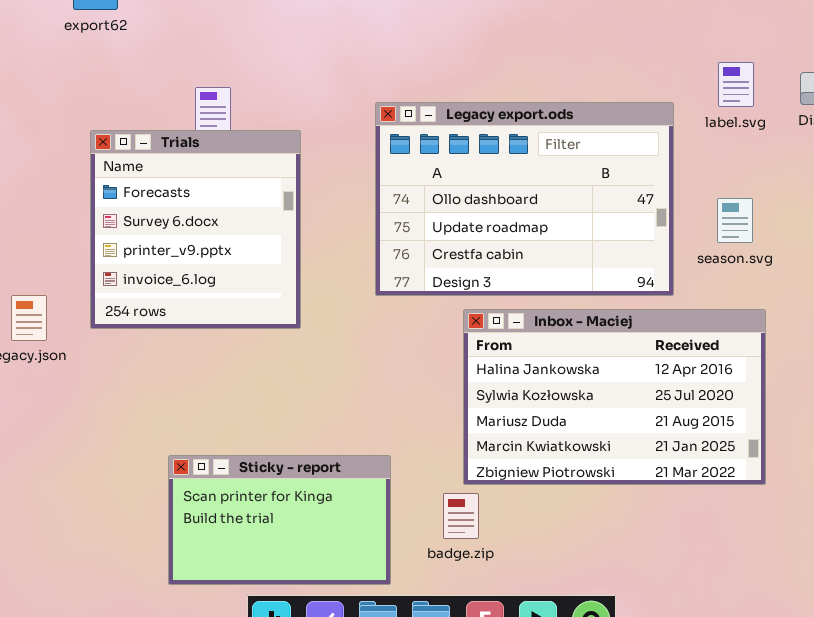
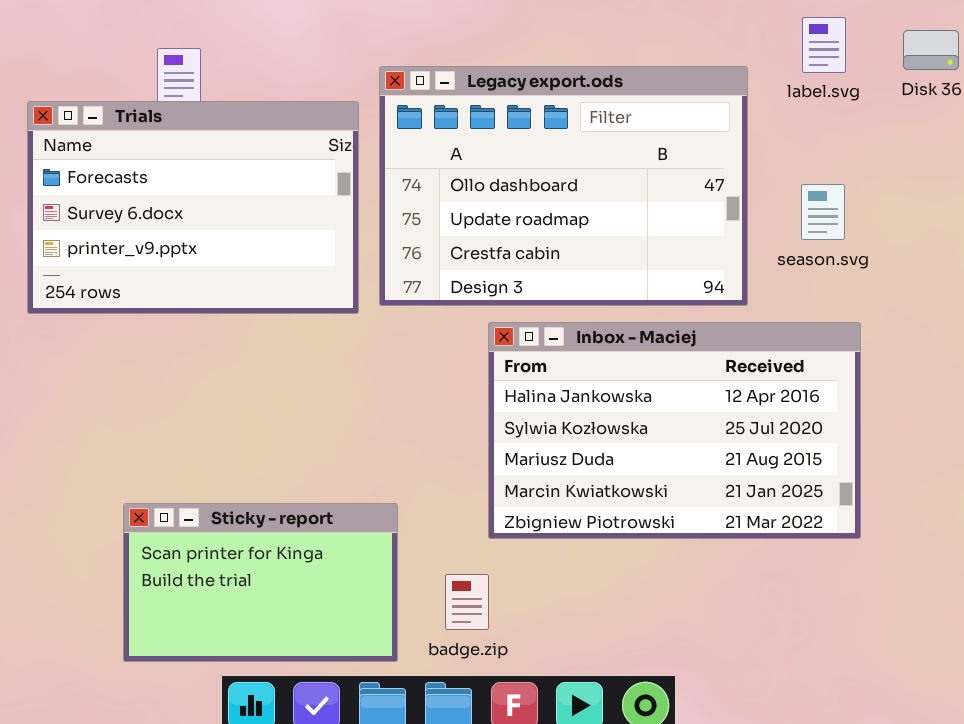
Trials: [90,130,301,329] -> [27,101,359,314], resized
badge.zip: [443,493,479,539] -> [445,574,489,630], moved

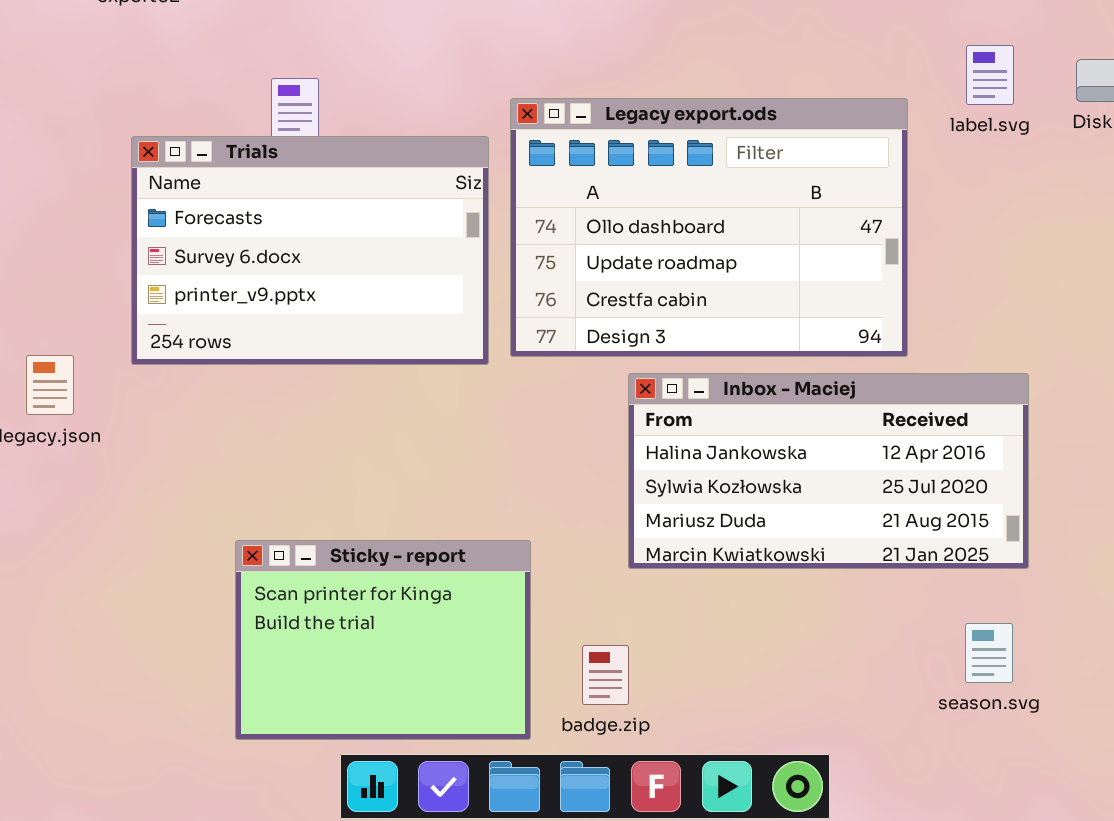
season.svg: [801,184,845,240] -> [965,623,1013,683], moved
Inbox - Maciej: [488,322,861,539] -> [628,373,1029,569], resized
Sticky - report: [123,503,398,662] -> [235,540,531,740], resized

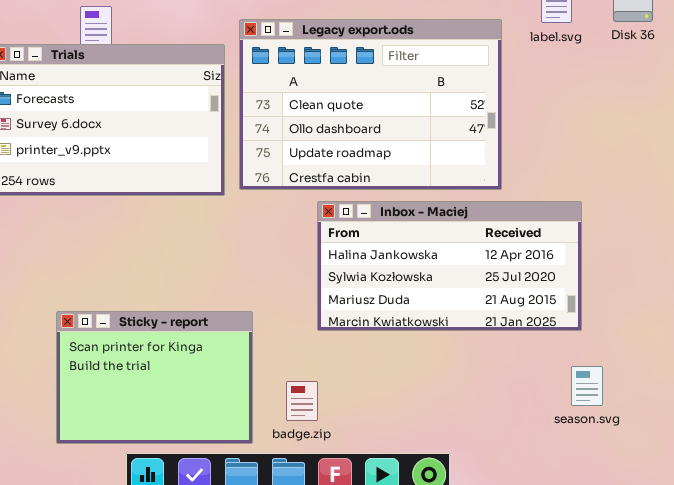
Legacy export.ods: [510,98,908,357] -> [239,19,502,190], scrolled up 1 row
season.svg: [965,623,1013,683] -> [571,366,603,406], moved

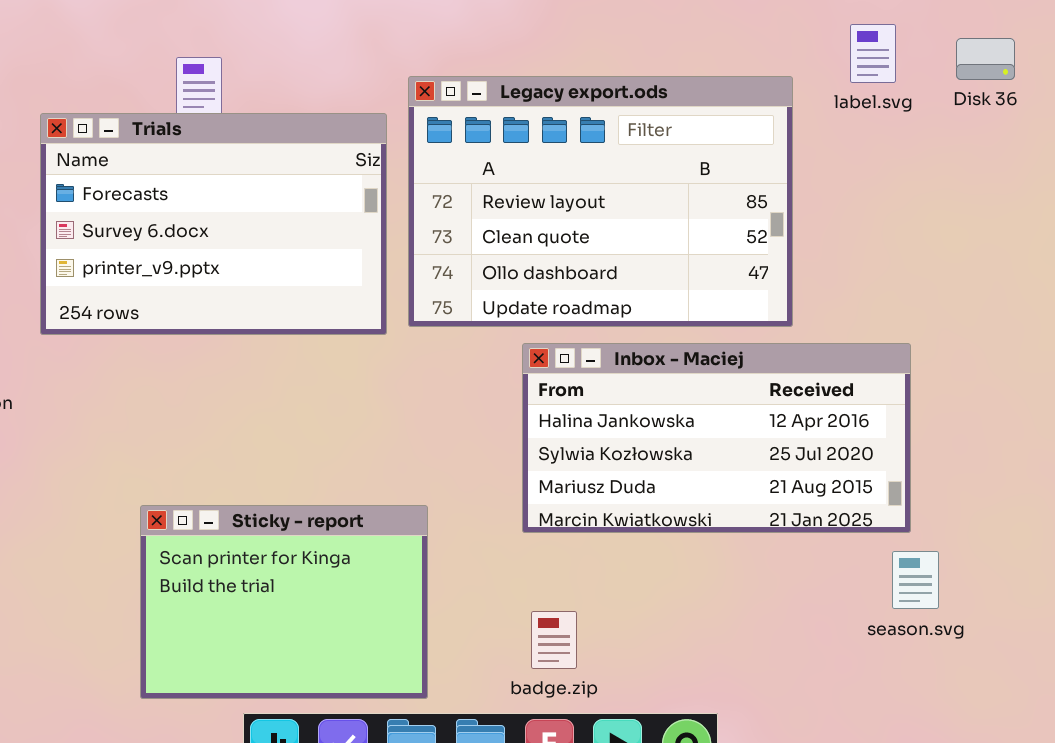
Legacy export.ods: [239,19,502,190] -> [408,76,793,327], scrolled up 1 row
season.svg: [571,366,603,406] -> [892,551,939,609], moved
badge.zip: [286,381,318,421] -> [531,611,577,669], moved

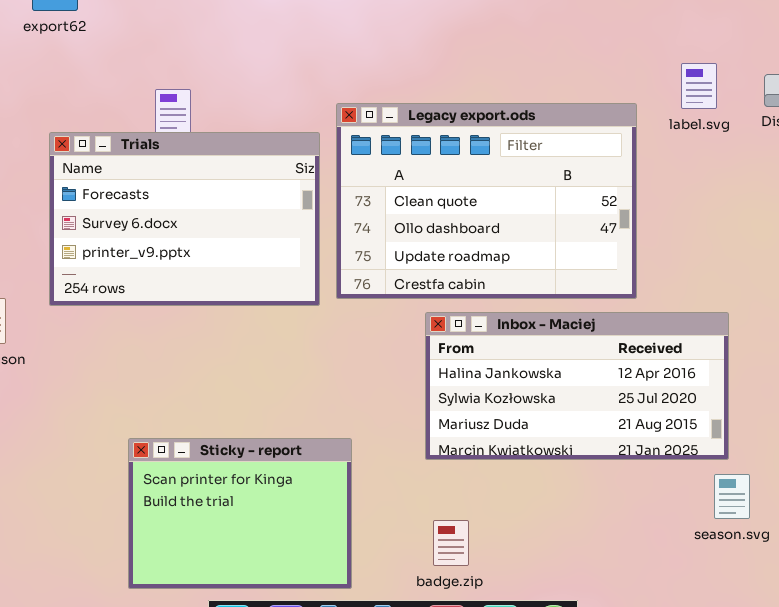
Legacy export.ods: [408,76,793,327] -> [336,103,637,299], scrolled down 1 row

